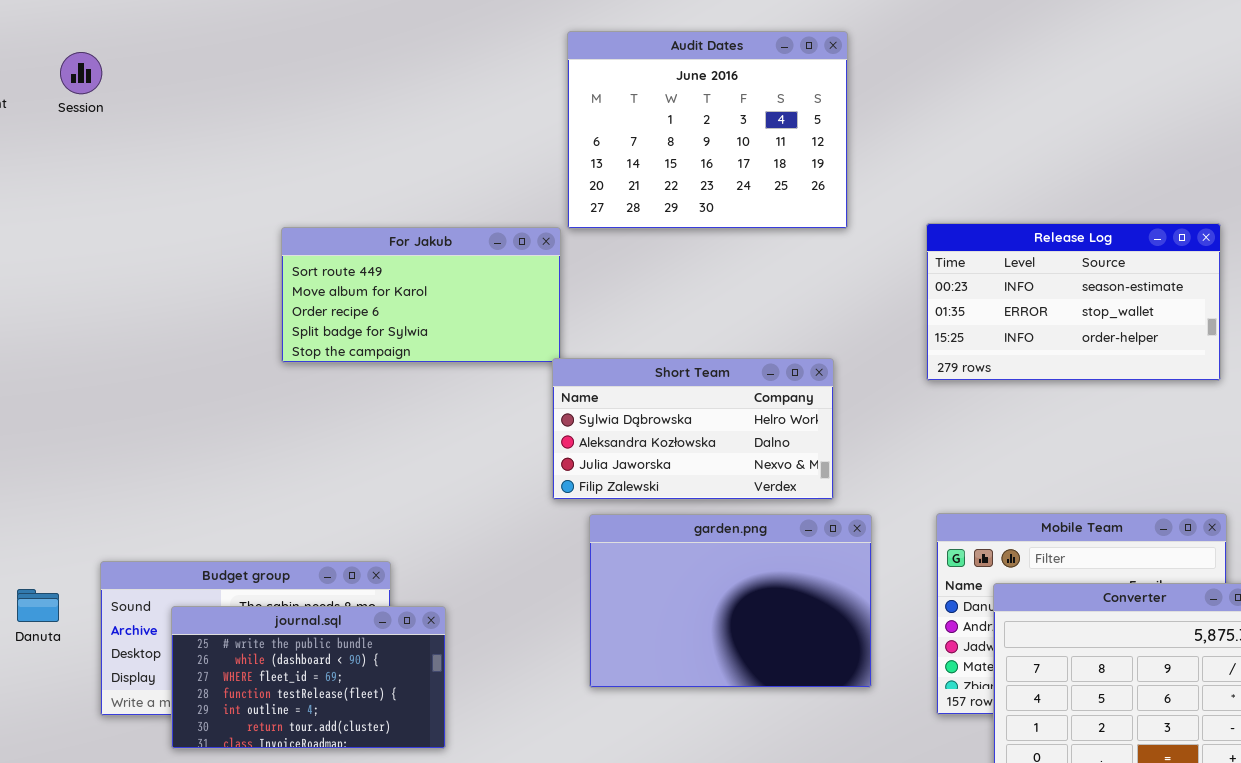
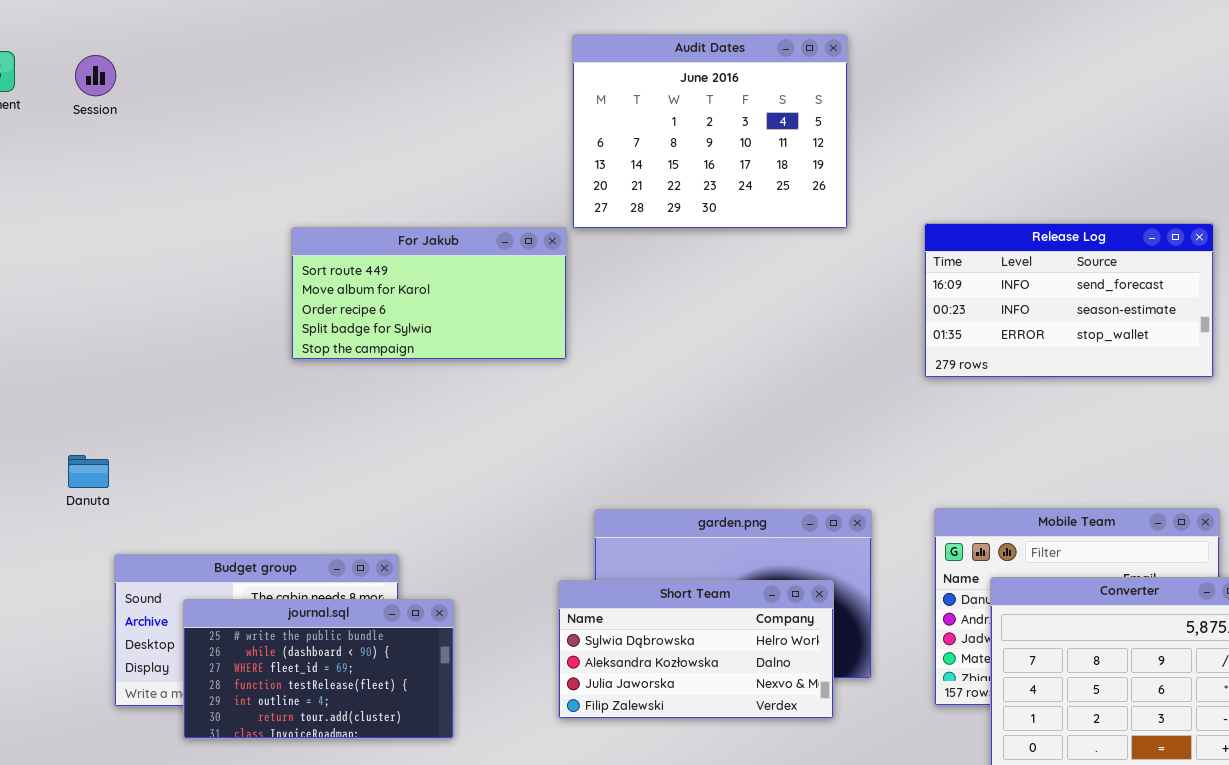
Release Log: [926,223,1221,381] -> [924,223,1214,378], scrolled up 1 row
Short Team: [552,358,834,500] -> [558,580,834,719], moved
Danuta: [17,589,59,622] -> [68,455,109,488], moved

